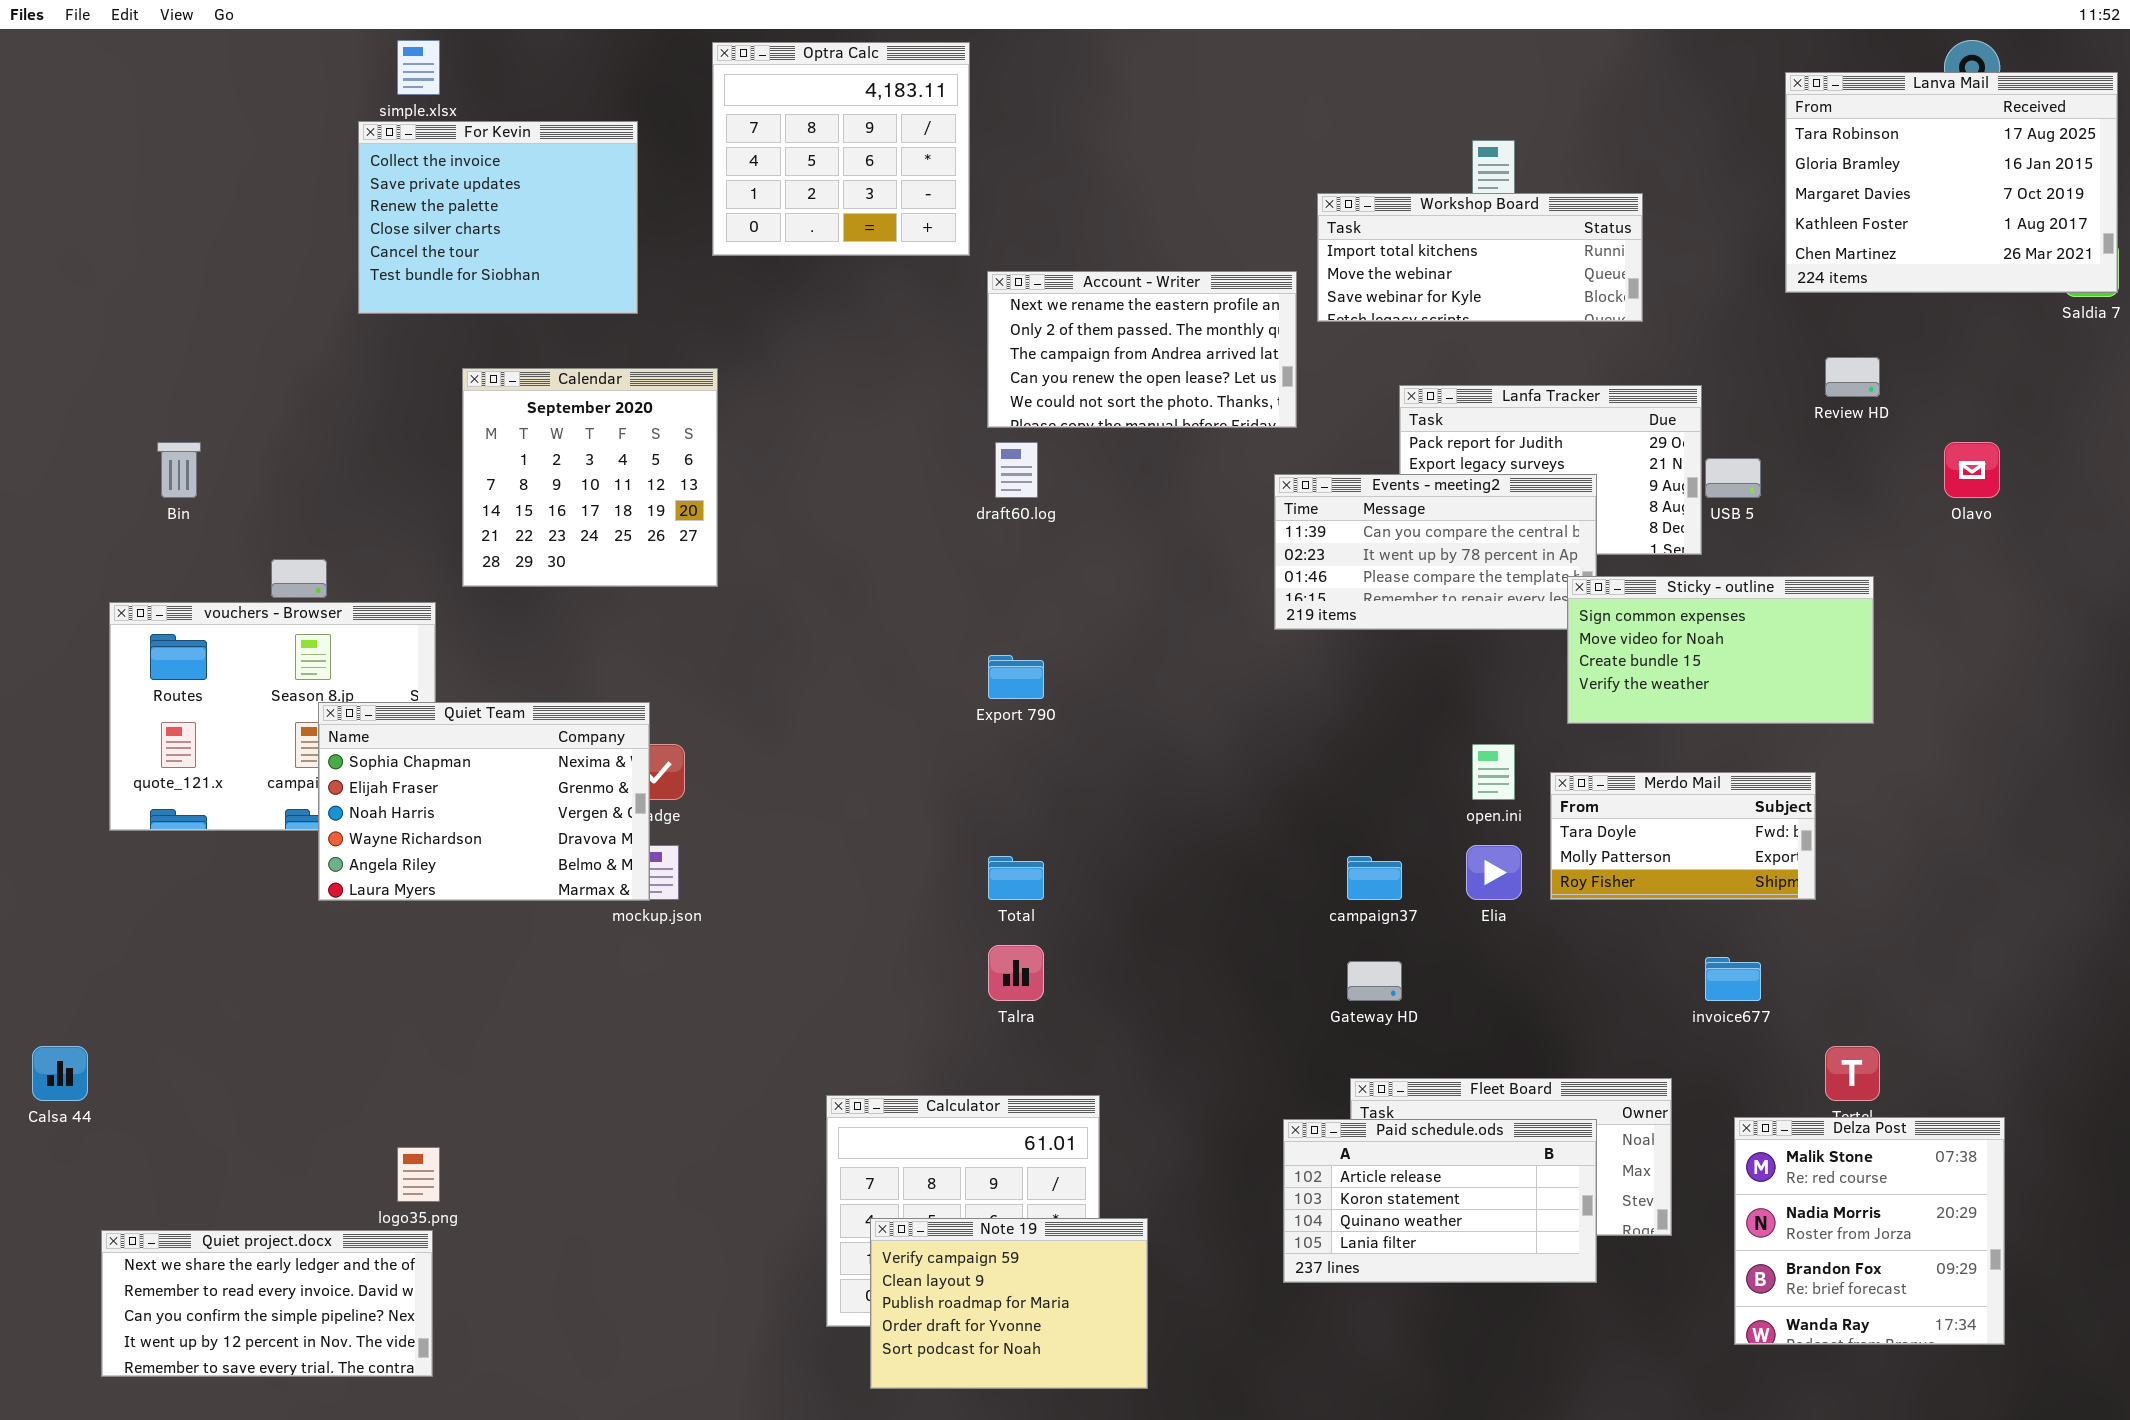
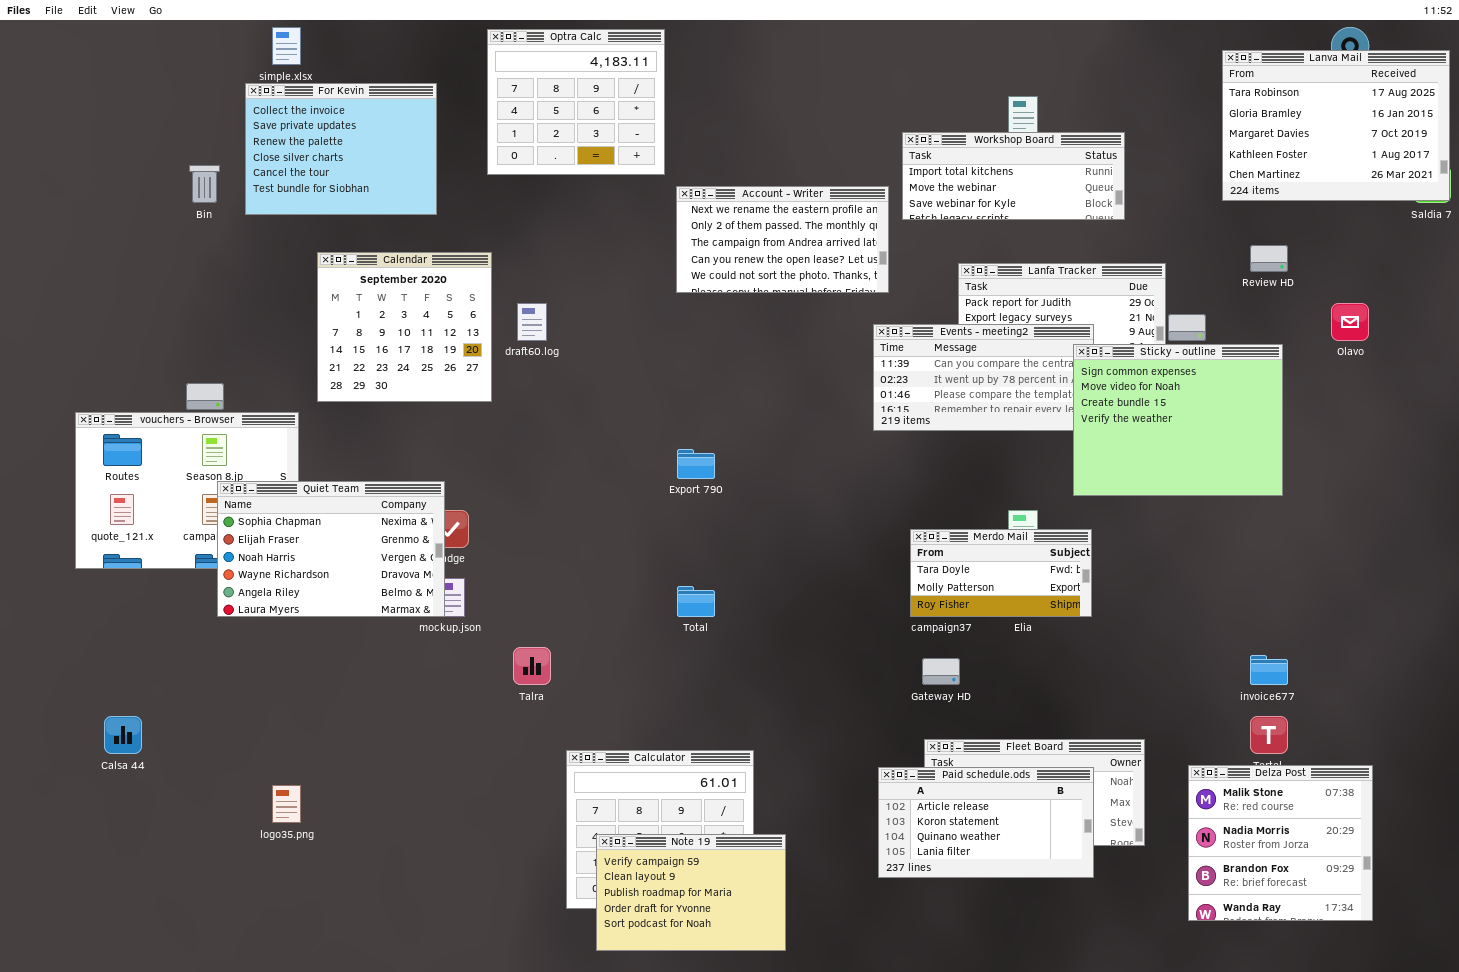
Bin: [157,442,201,498] -> [189,165,220,203], moved
draft60.log: [995,442,1038,498] -> [517,303,547,341], moved
Sticky - outline: [1567,576,1874,724] -> [1073,344,1283,496], resized
Merdo Mail: [1550,772,1816,900] -> [910,529,1092,617], moved
Talra: [988,945,1044,1001] -> [513,647,551,685], moved
invoice677: [1705,957,1761,1001] -> [1250,655,1288,685], moved
Calsa 44: [32,1046,88,1101] -> [104,716,142,754], moved
Quiet project.docx: [101,1230,433,1377] -> none, closed

